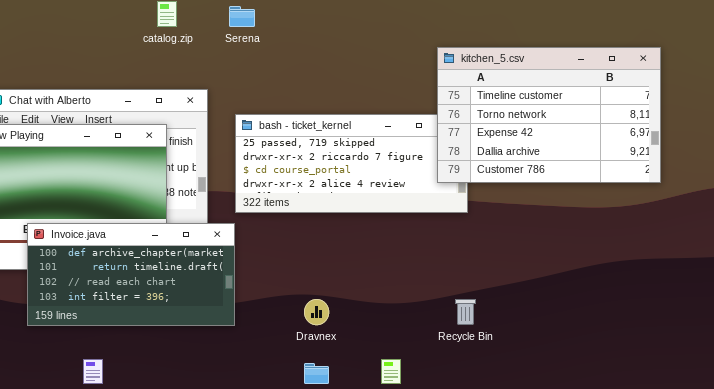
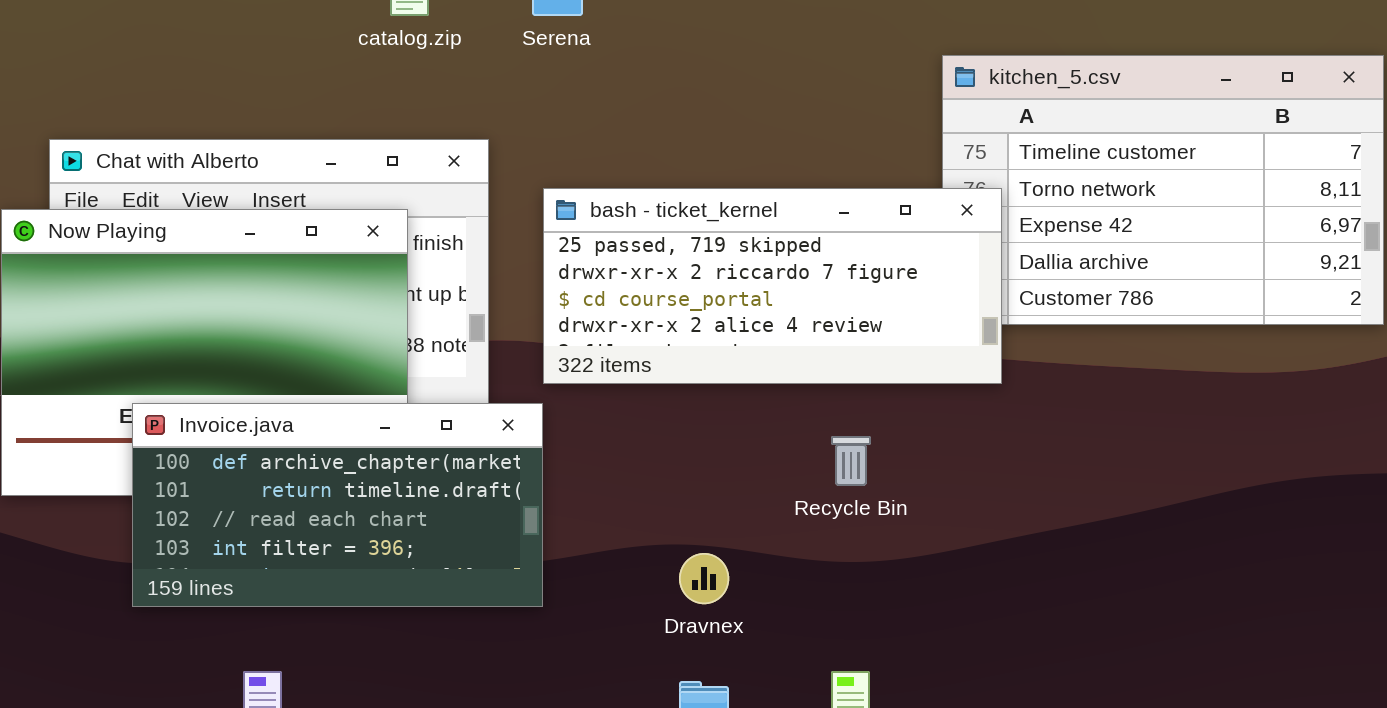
bash - ticket_kernel: [235,114,468,213] -> [543,188,1002,384], raised
Recycle Bin: [455,299,476,325] -> [831,436,871,486], moved

